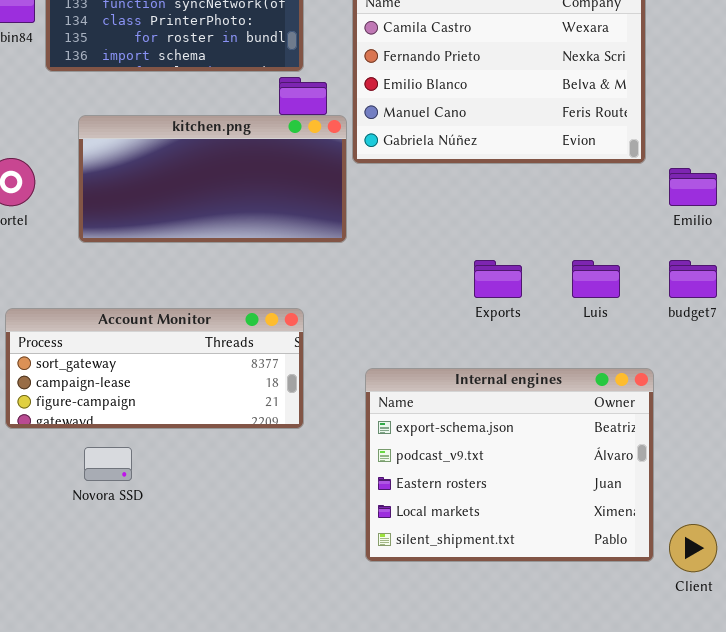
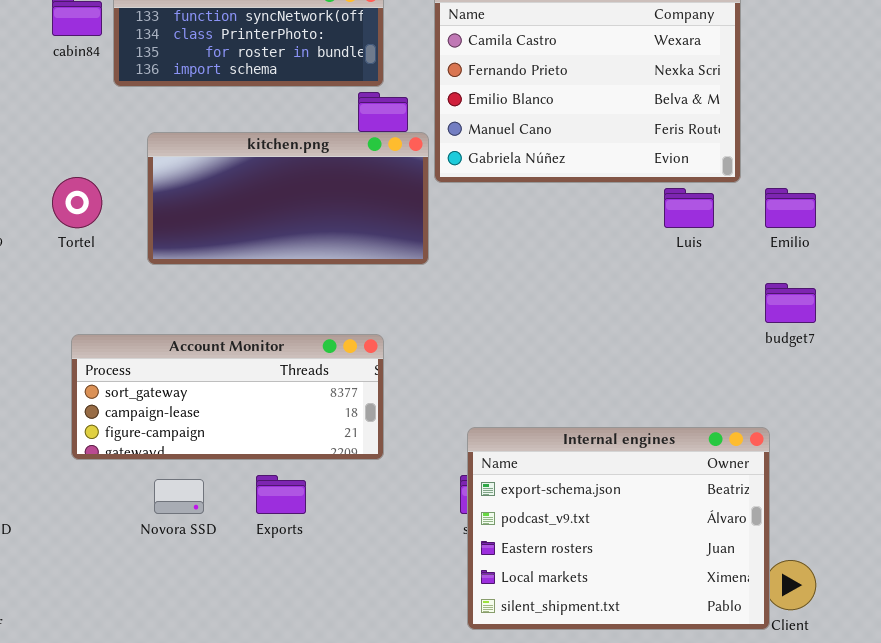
Exports: [474,260,522,298] -> [256,475,306,514], moved
Luis: [572,260,620,298] -> [664,188,714,228], moved
Internal engines: [365,368,654,562] -> [467,427,770,630], moved

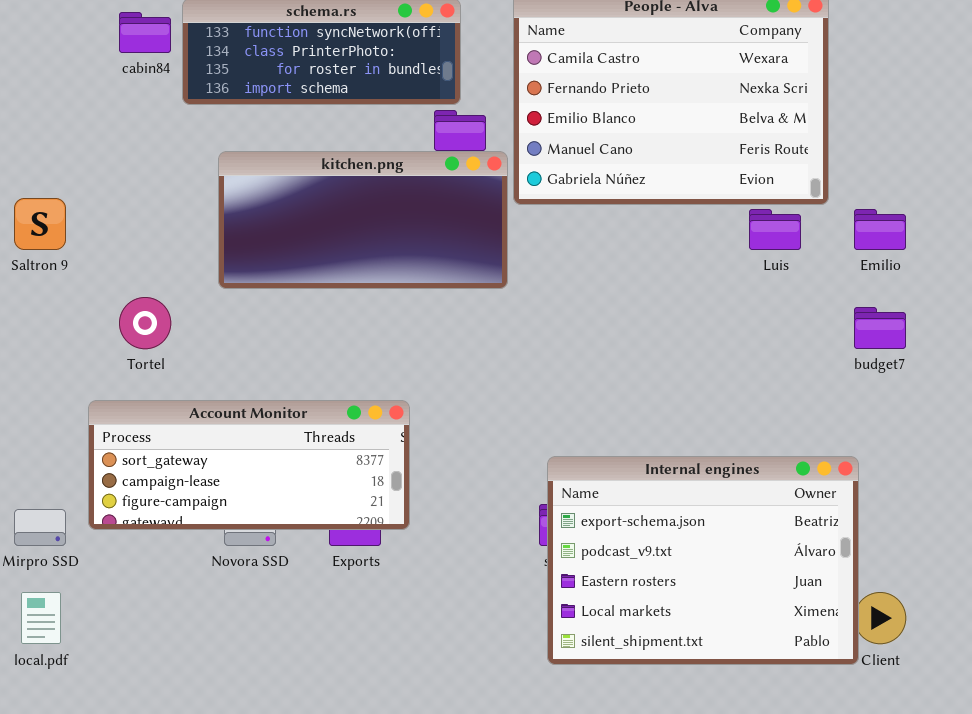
Tortel: [52,177,102,228] -> [119,297,171,349], moved
Account Monitor: [71,334,384,460] -> [88,400,410,530], moved

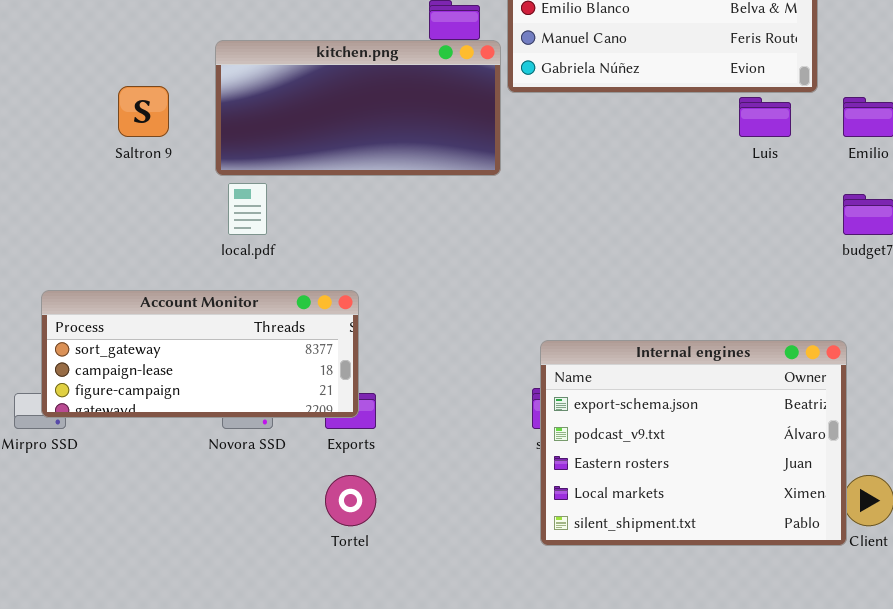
Saltron 9: [14,198,66,250] -> [118,86,169,137], moved
Tortel: [119,297,171,349] -> [325,475,376,526], moved
Account Monitor: [88,400,410,530] -> [41,290,359,418], moved
local.pdf: [21,592,61,644] -> [228,183,267,235], moved

